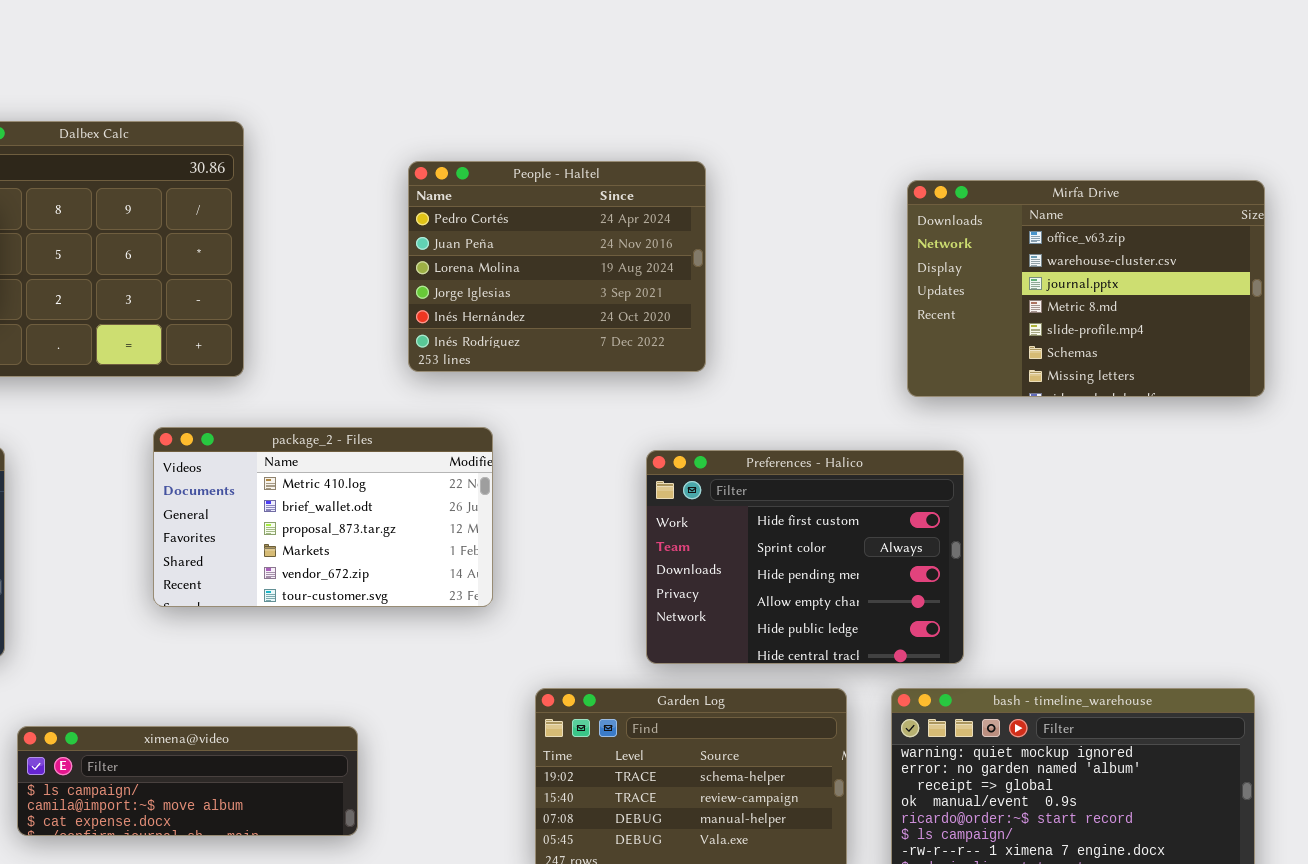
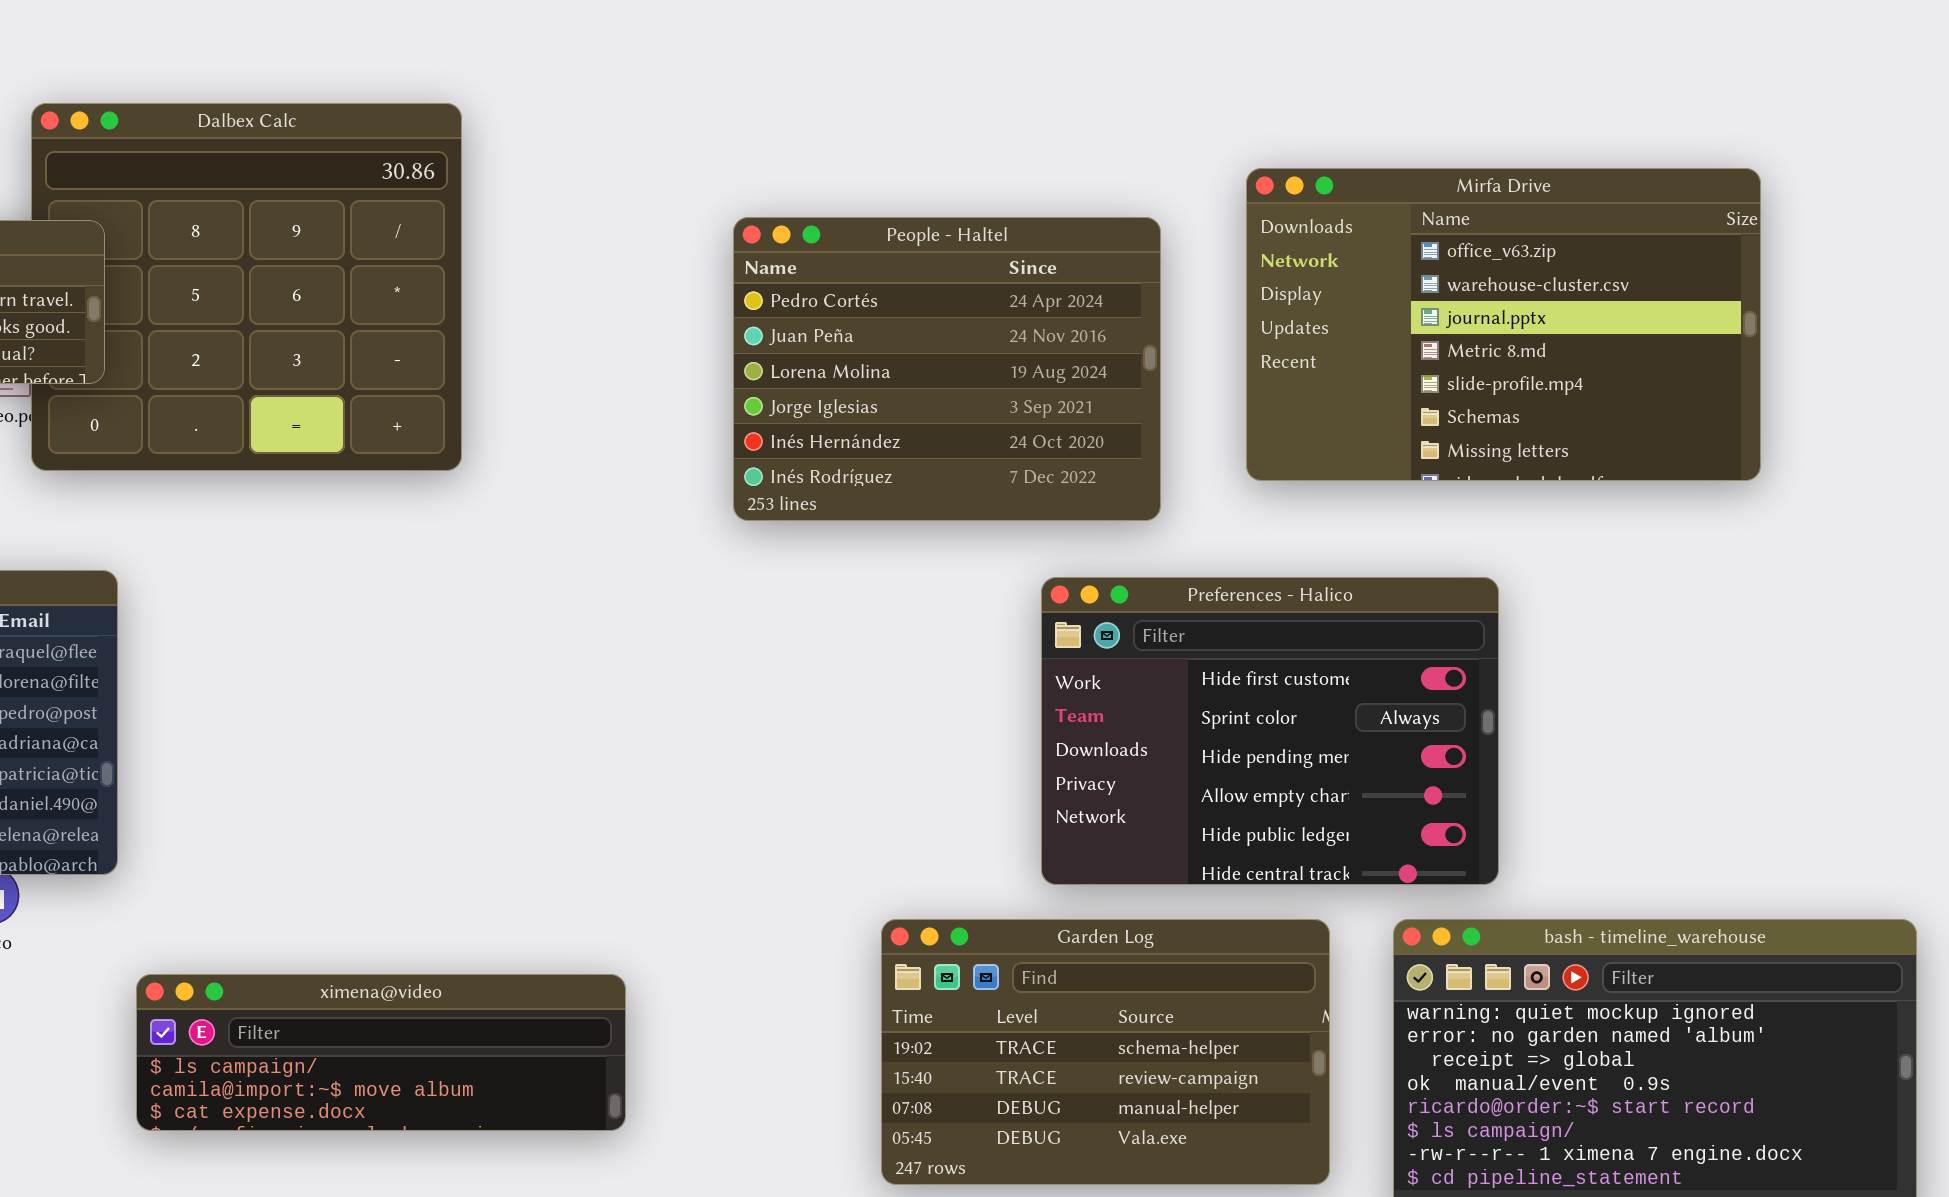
People - Haltel: [408,161,706,372] -> [733,217,1161,521], moved
Mirfa Drive: [907,180,1265,397] -> [1246,168,1761,481], moved
package_2 - Files: [153,427,493,607] -> none, closed

